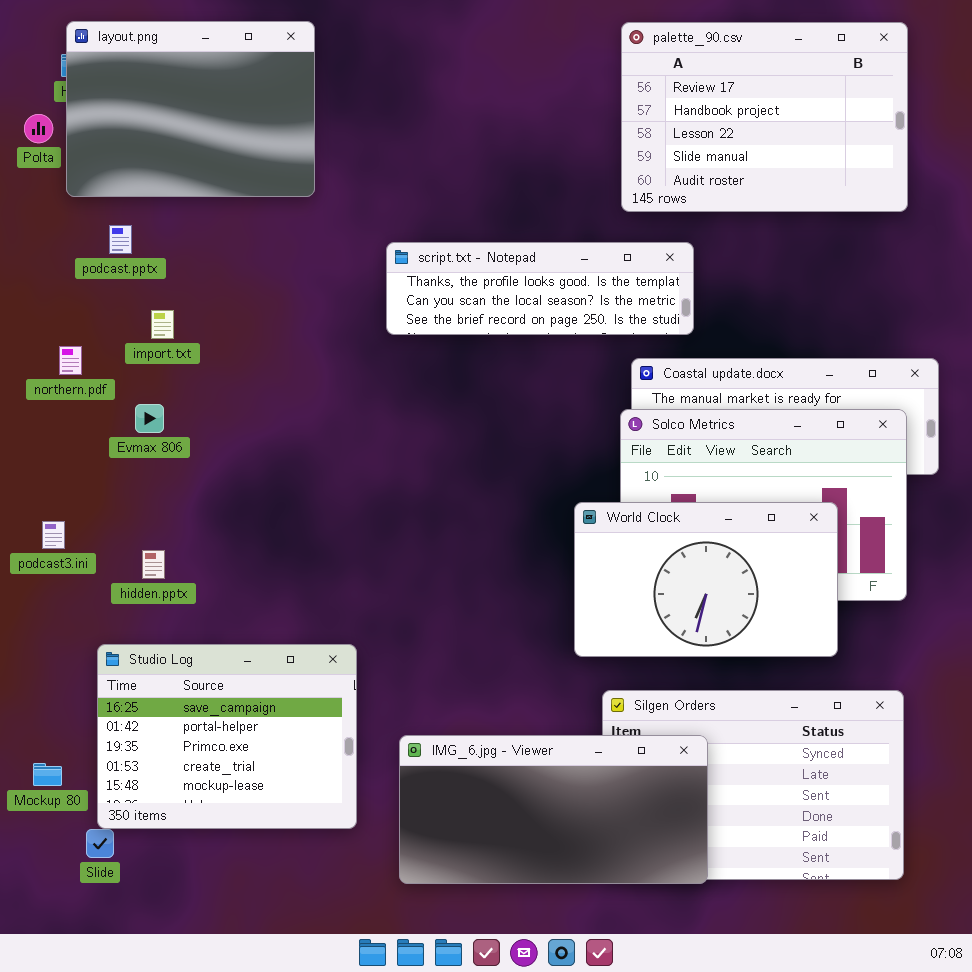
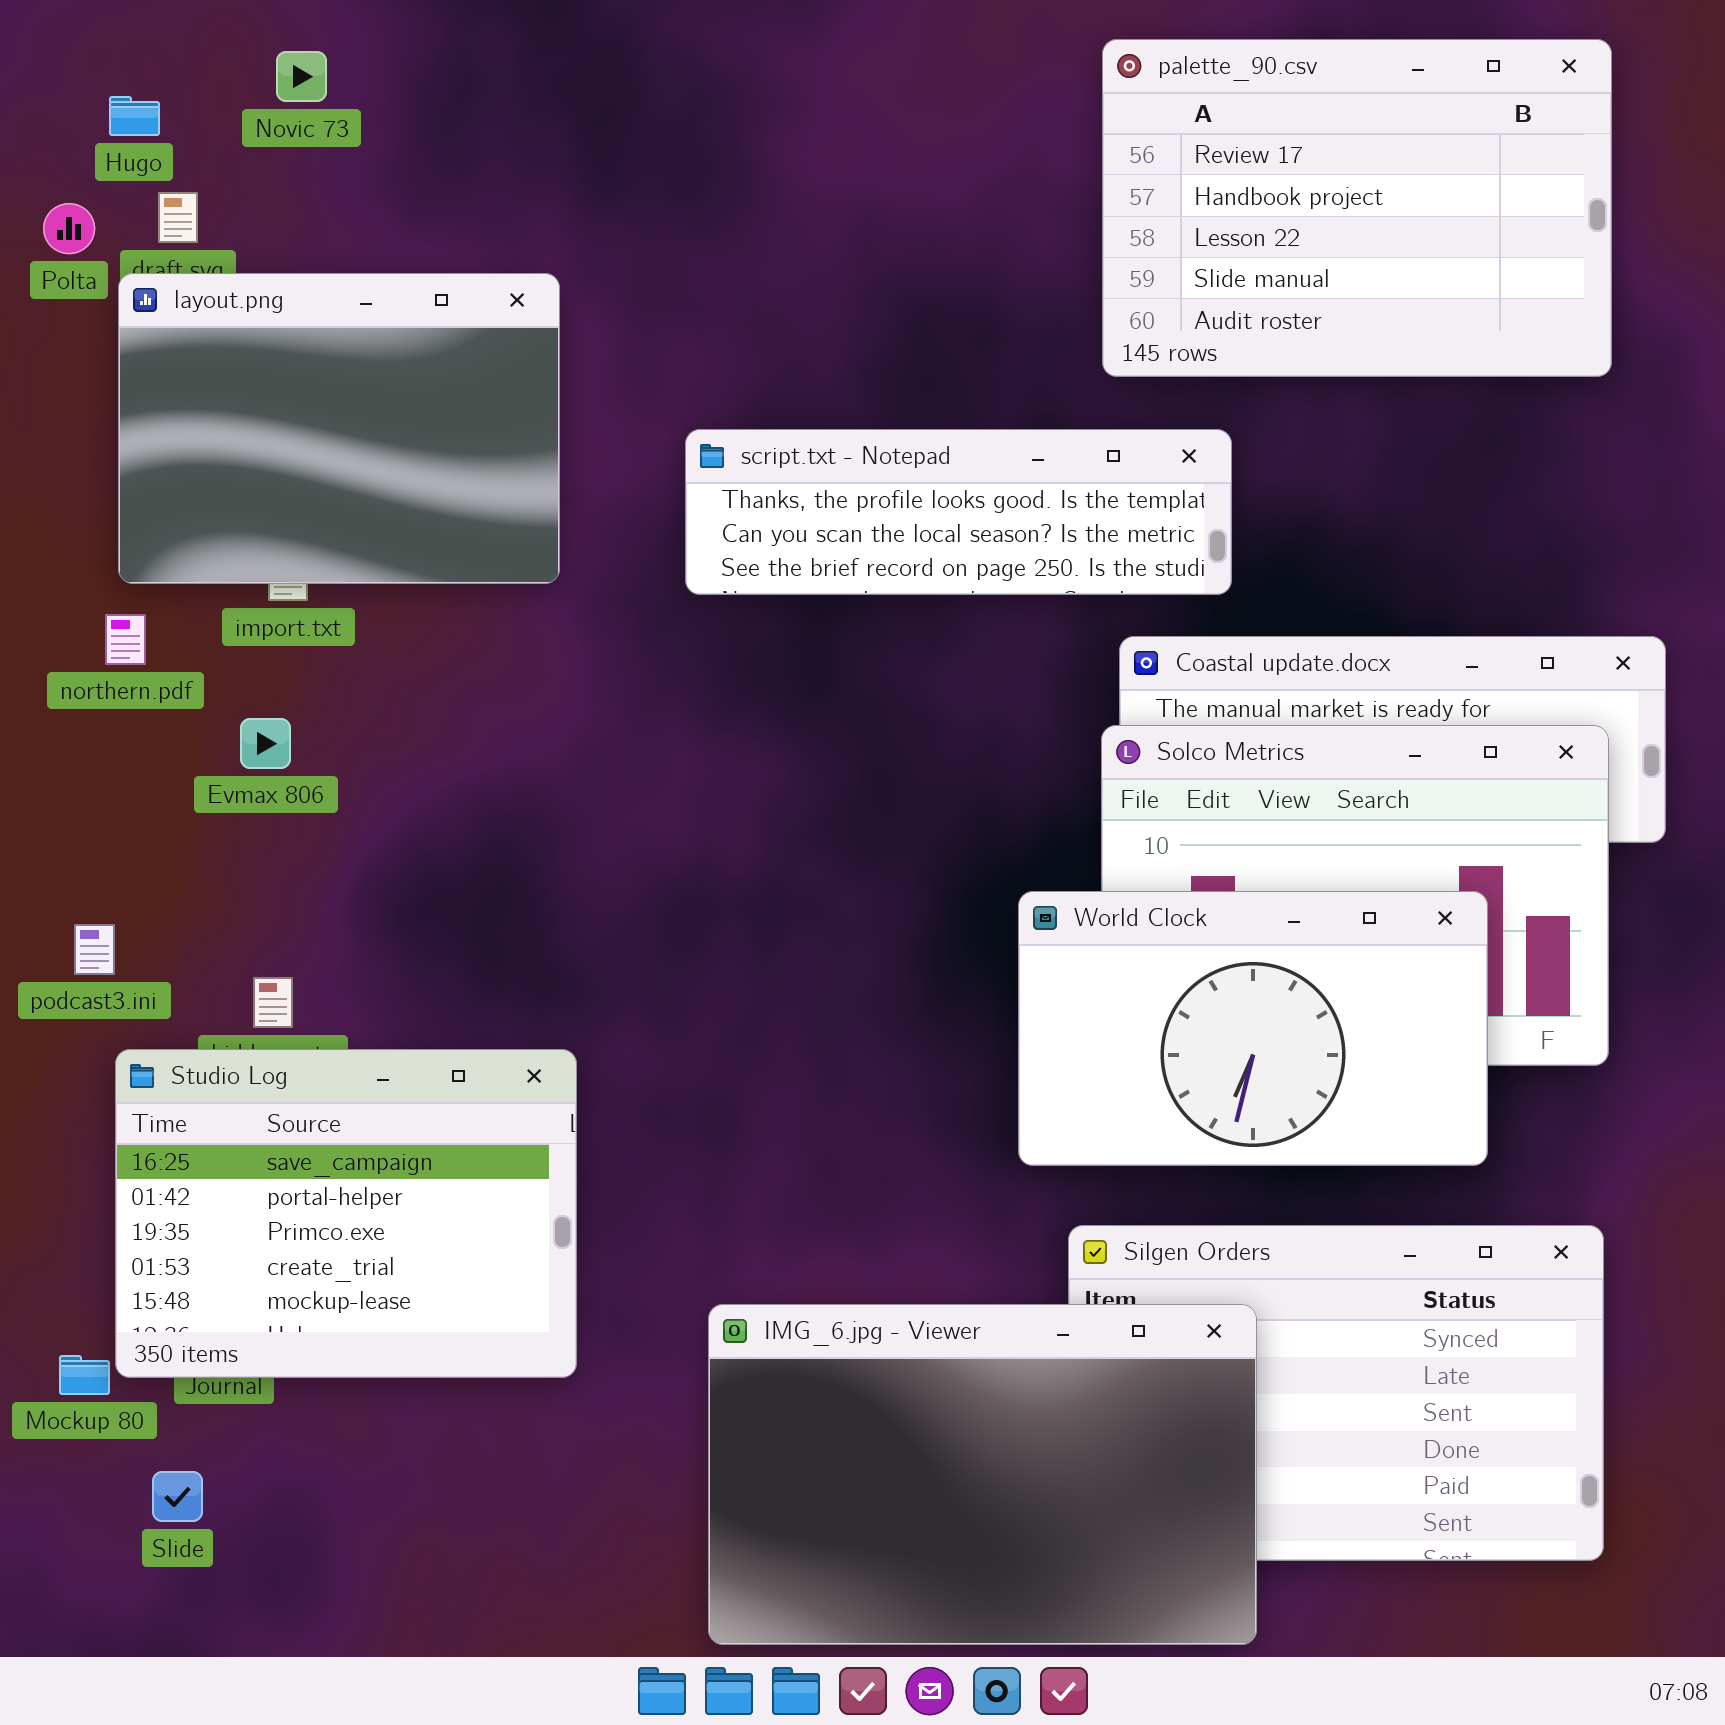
layout.png: [66,21,315,197] -> [118,273,560,584], moved
Studio Log: [97,644,357,829] -> [115,1049,577,1378], moved
IMG_6.jpg - Viewer: [399,735,708,884] -> [708,1304,1257,1645], resized

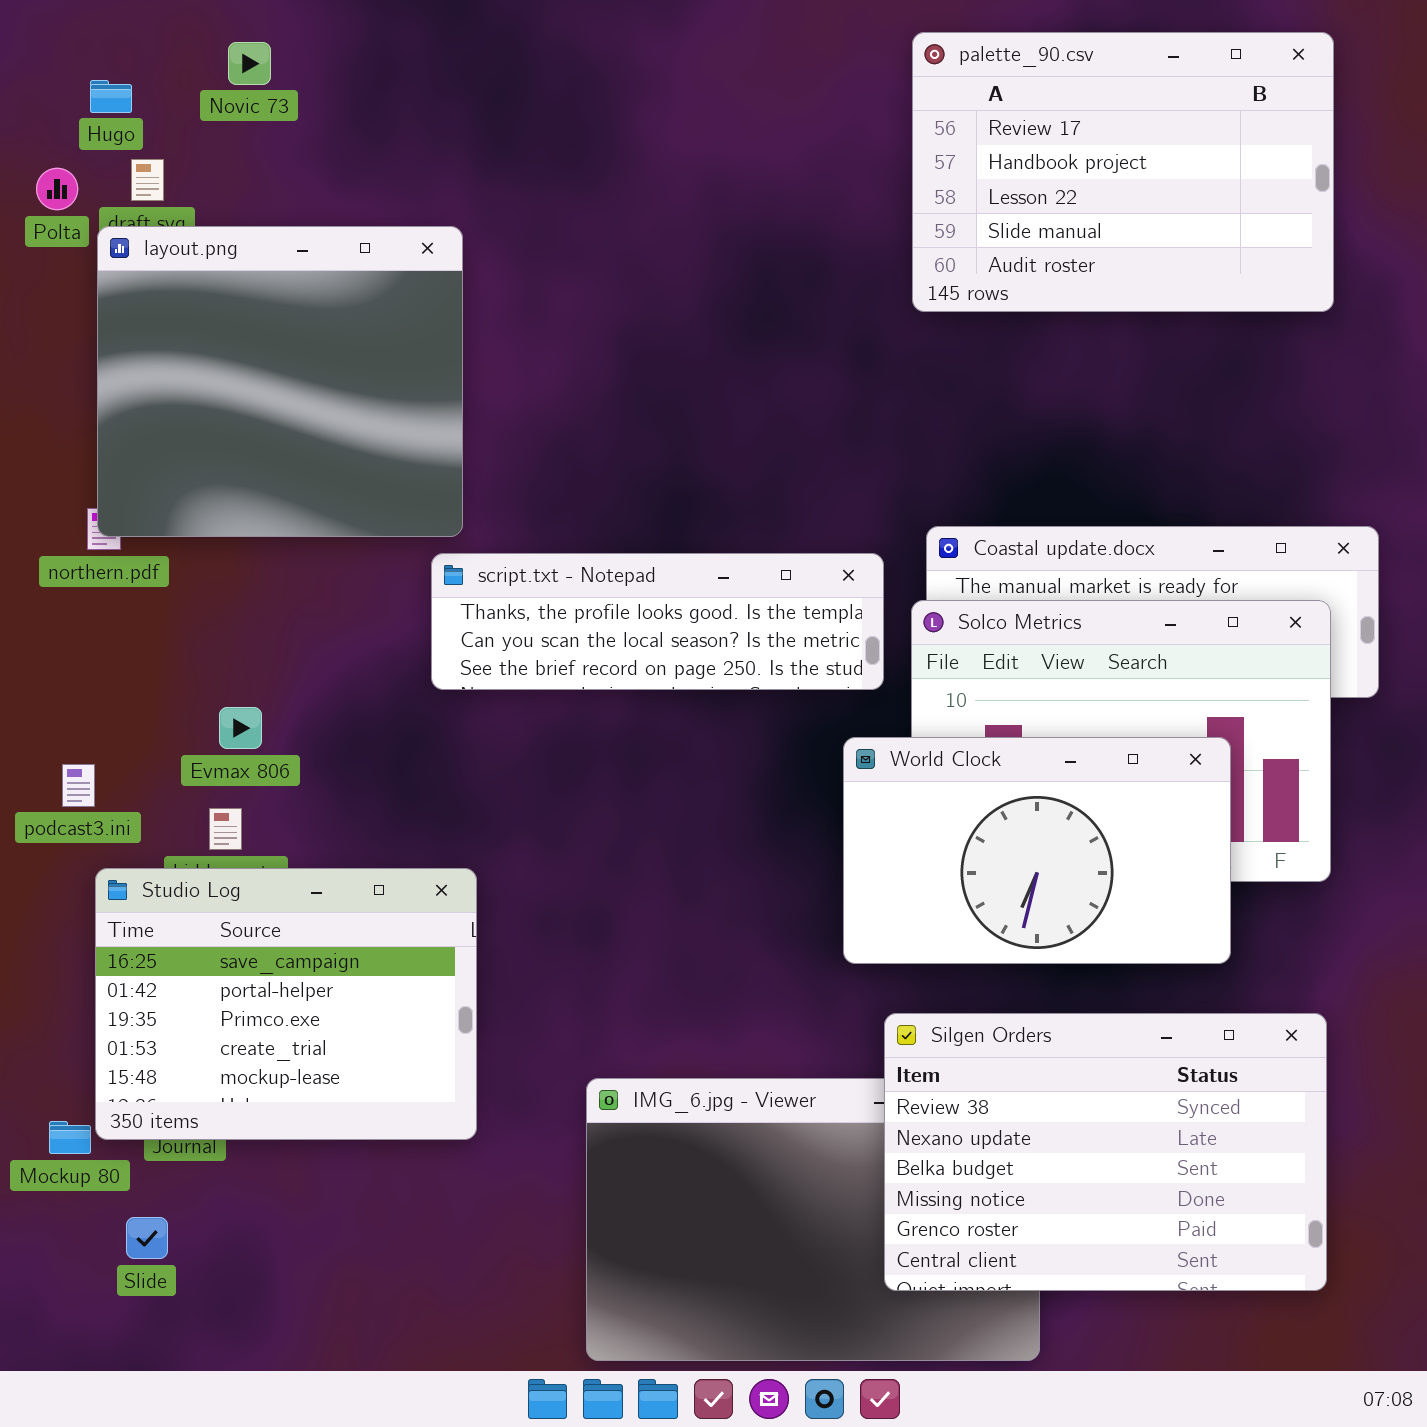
layout.png: [118,273,560,584] -> [97,226,463,537], resized
script.txt - Notepad: [685,429,1232,595] -> [431,553,884,690], moved
Evmax 806: [240,718,291,769] -> [219,707,262,749], moved
Silgen Orders: [1068,1225,1604,1561] -> [884,1013,1327,1291], raised

